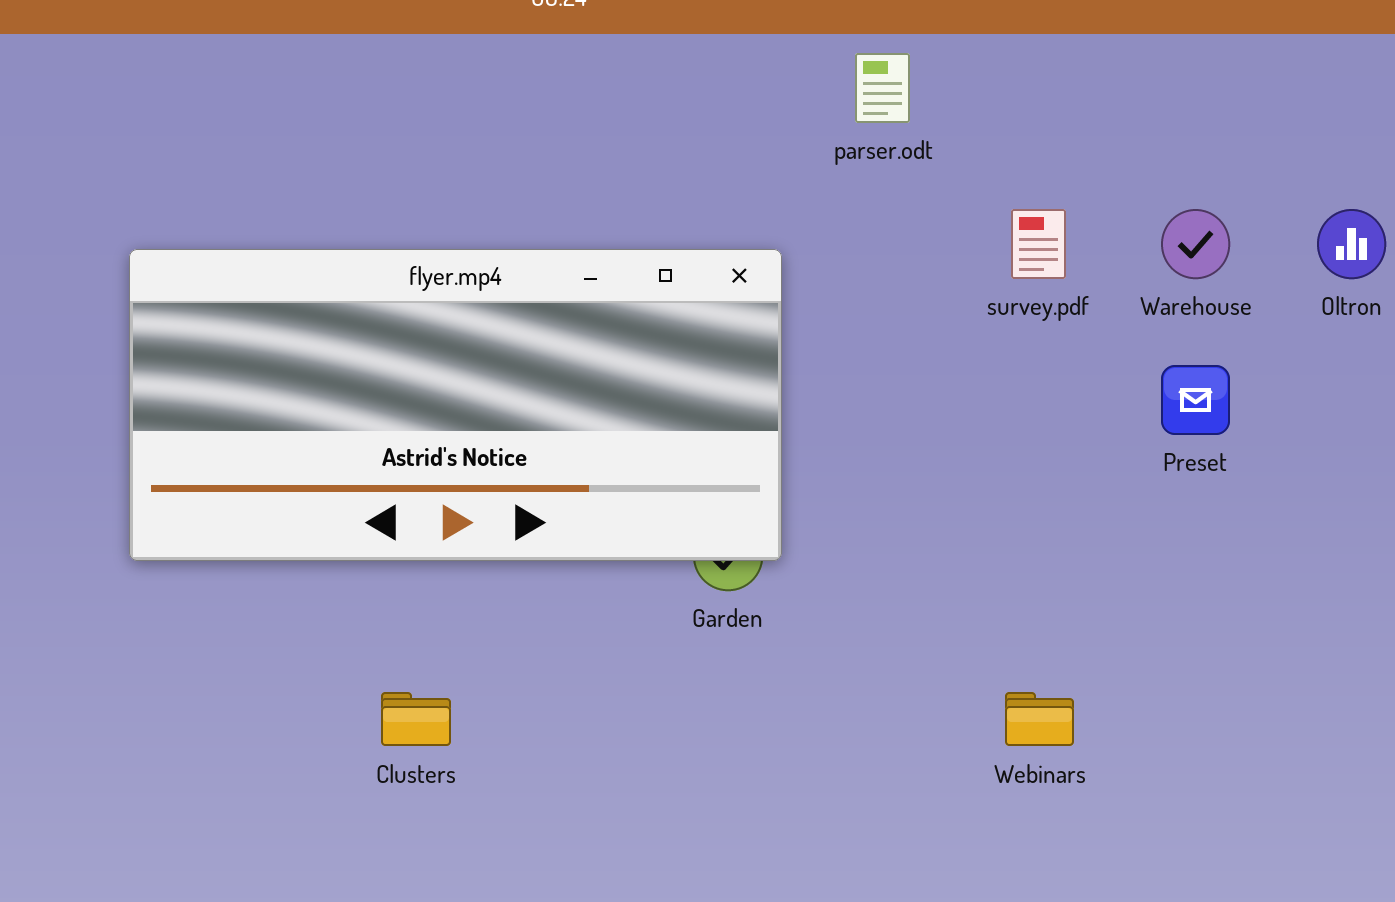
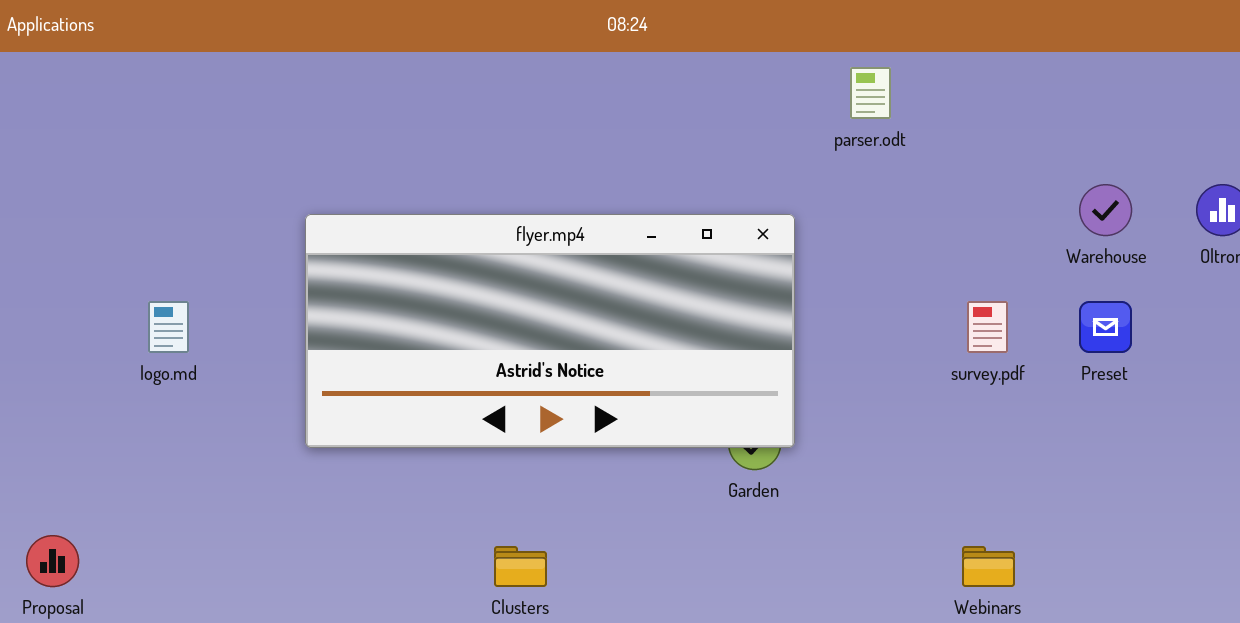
survey.pdf: [1011,209,1066,279] -> [967,301,1008,353], moved

